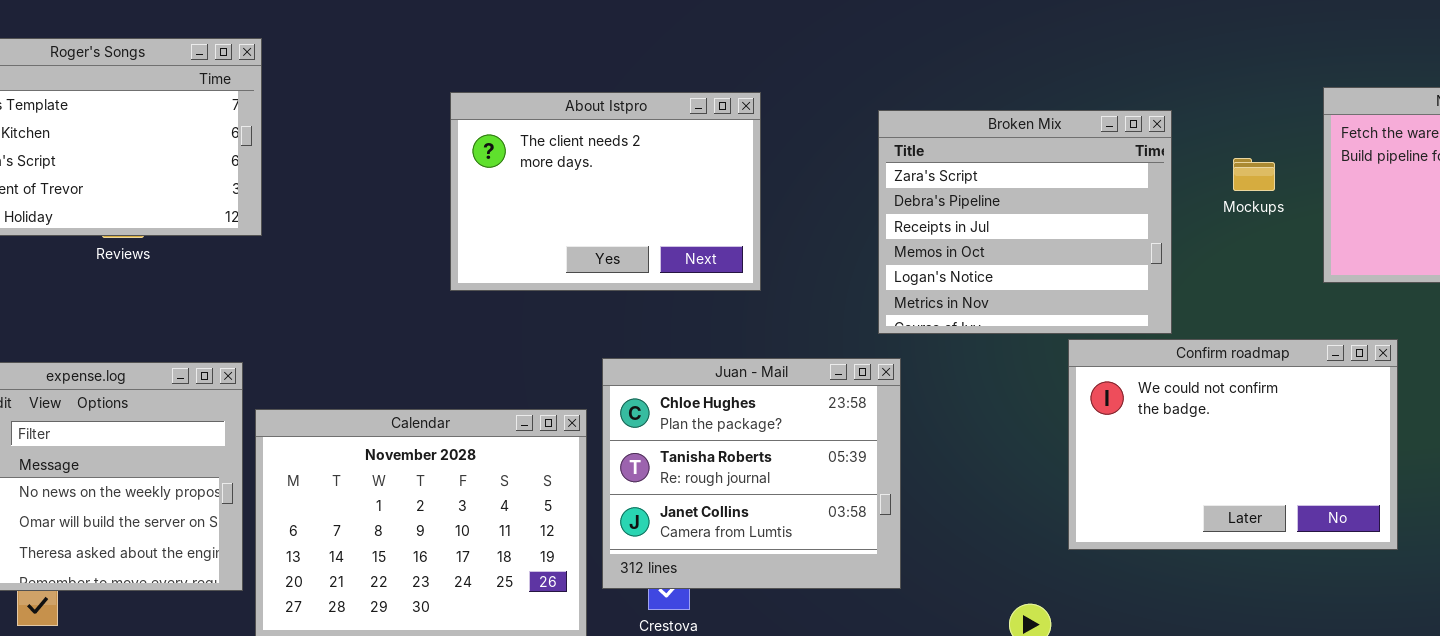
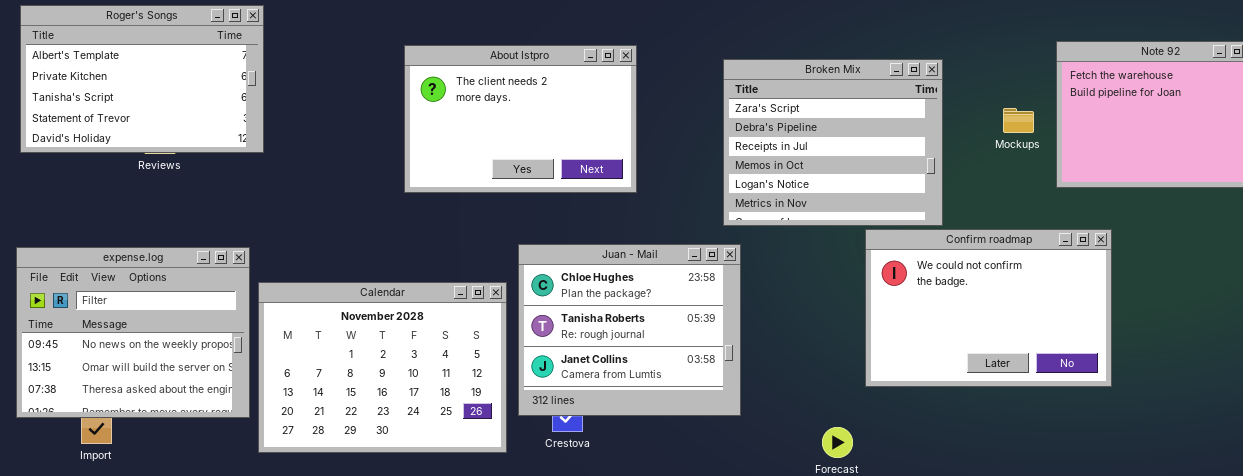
Mockups: [1233,158,1275,191] -> [1003,108,1034,133], moved

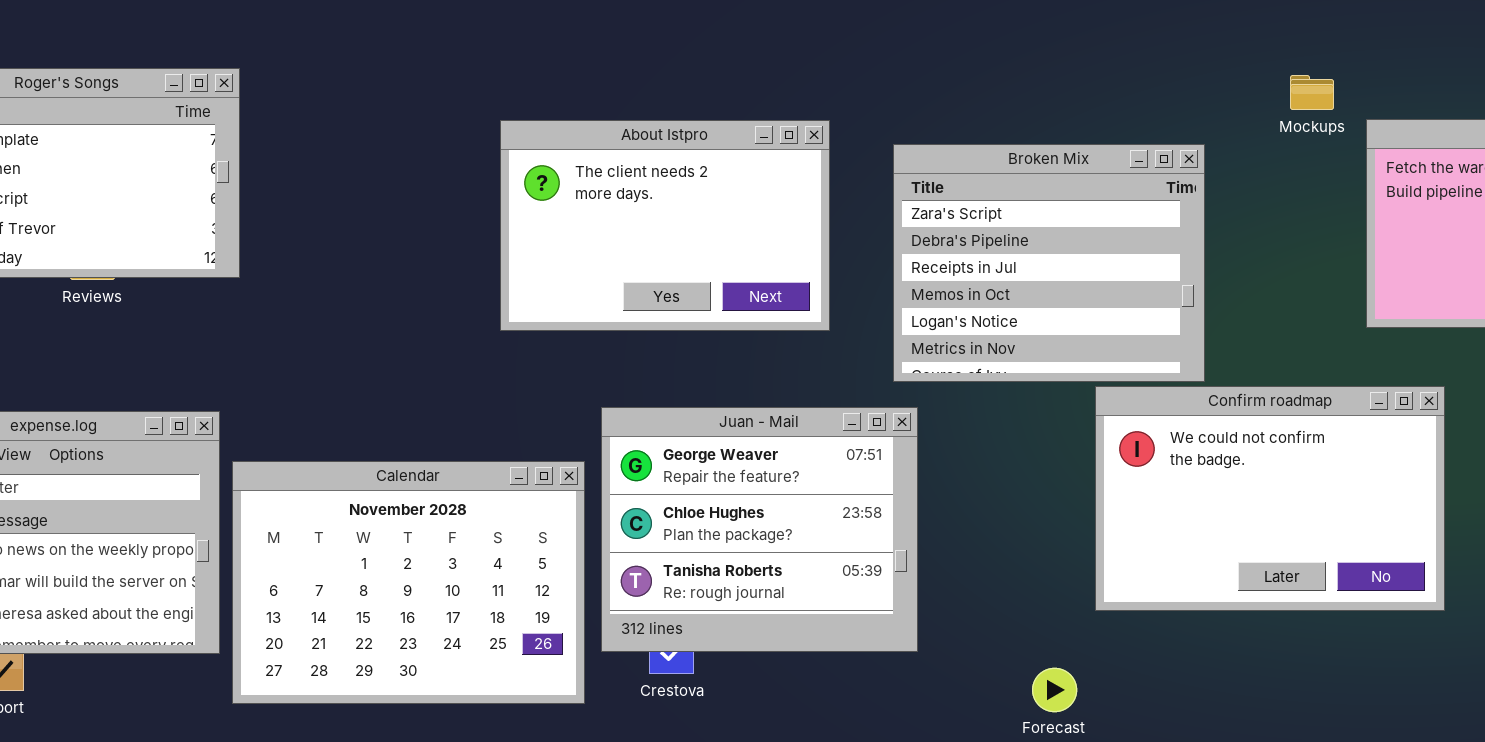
About Istpro: [404,45,637,193] -> [500,120,830,331], moved
Mockups: [1003,108,1034,133] -> [1290,75,1334,110], moved
Juan - Mail: [518,244,741,416] -> [601,407,918,652], scrolled up 1 row

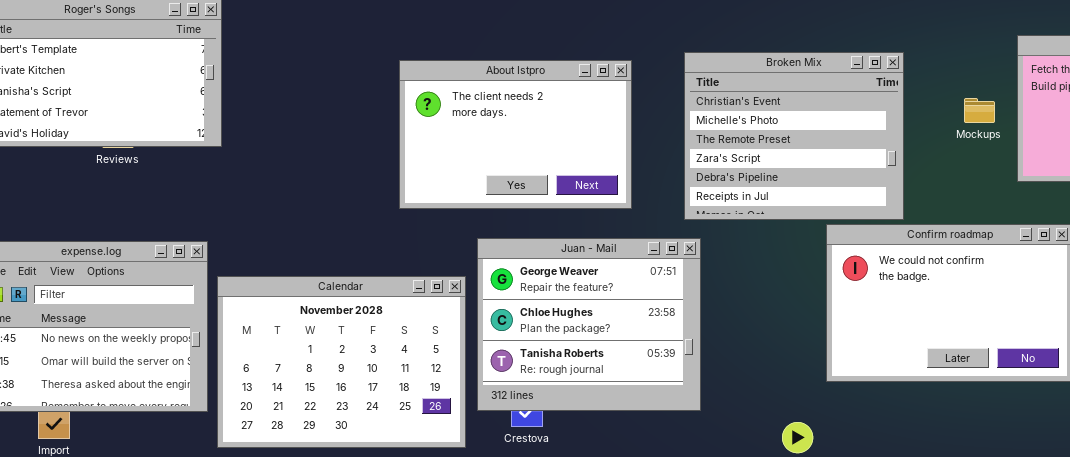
Mockups: [1290,75,1334,110] -> [964,98,995,123], moved
About Istpro: [500,120,830,331] -> [399,60,632,209], moved
Broken Mix: [893,144,1205,382] -> [684,52,904,220], scrolled up 3 rows

